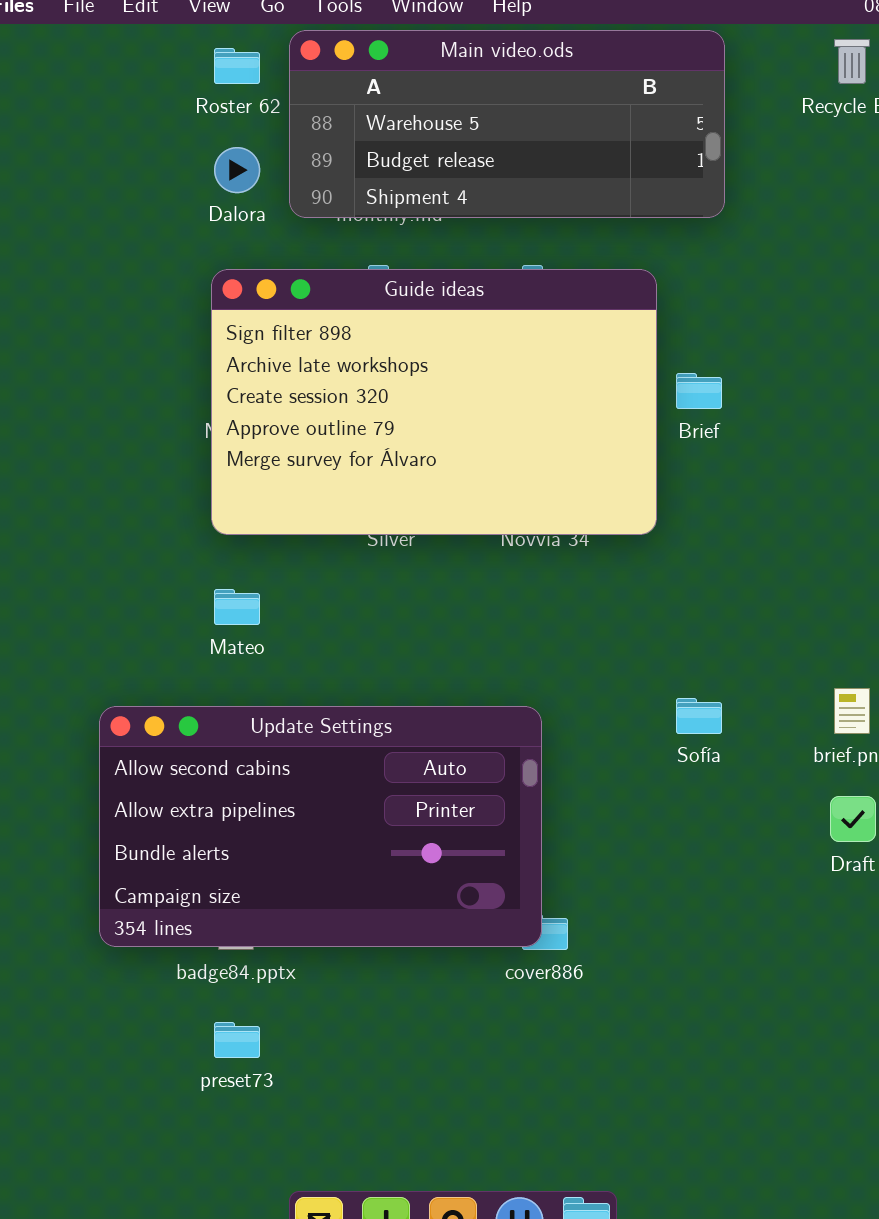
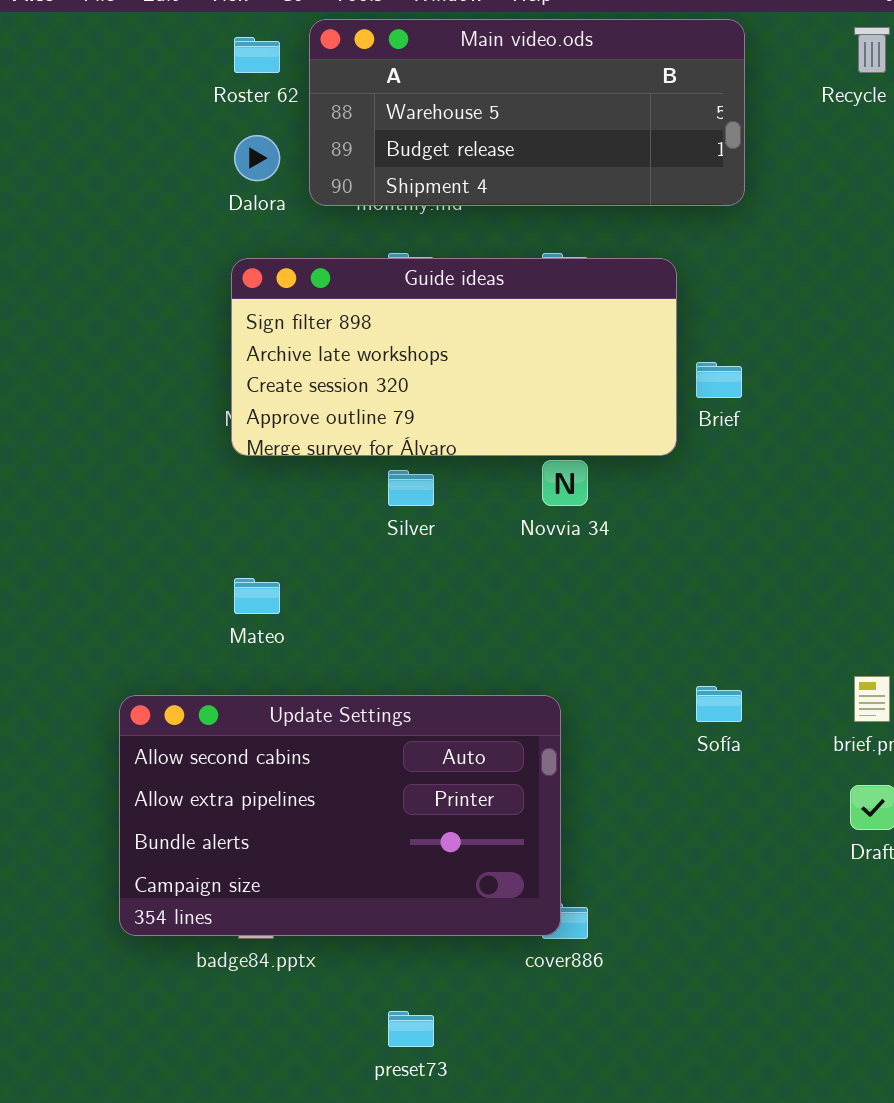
Guide ideas: [211,269,657,535] -> [231,258,677,456], resized
preset73: [214,1022,260,1058] -> [388,1011,434,1047], moved

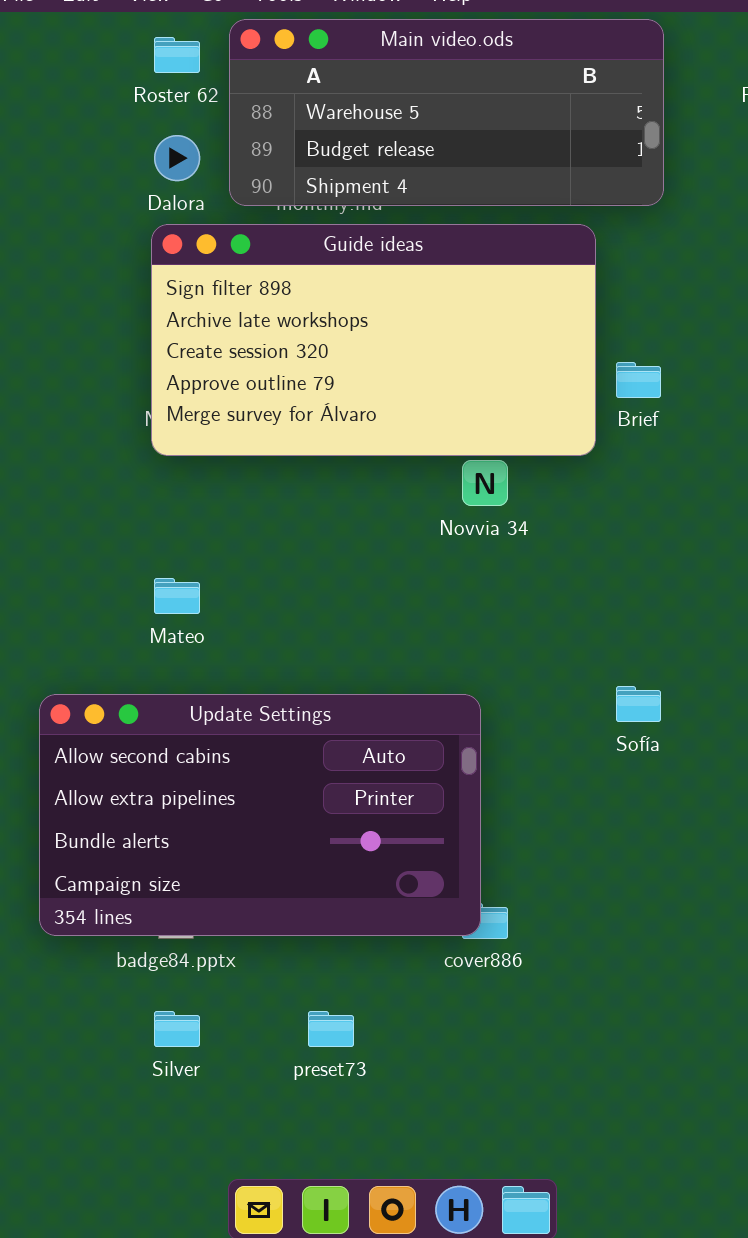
Guide ideas: [231,258,677,456] -> [151,224,596,456], resized
Silver: [388,470,434,506] -> [154,1011,200,1047], moved

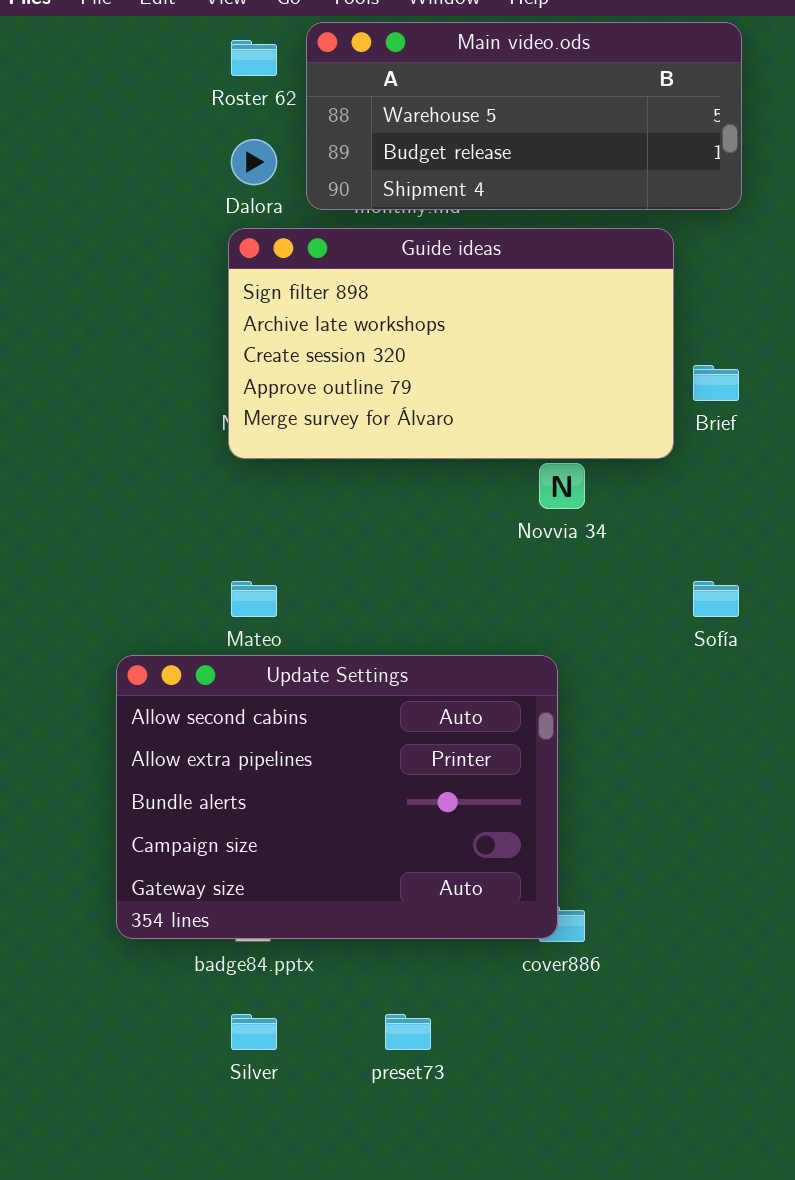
Sofía: [616,686,661,722] -> [693,581,739,617], moved
Update Settings: [39,694,481,936] -> [116,655,558,939], resized

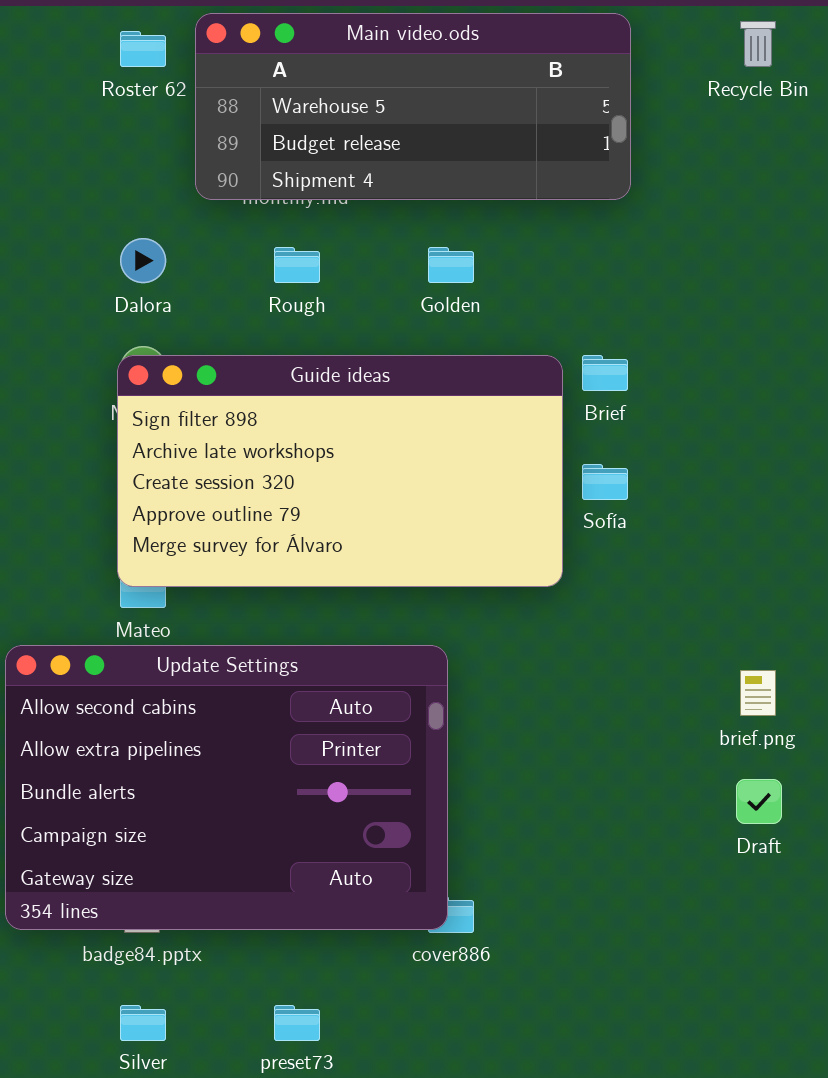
Dalora: [231,139,277,185] -> [120,238,166,283], moved
Guide ideas: [228,228,674,459] -> [117,355,563,587], moved
Sofía: [693,581,739,617] -> [582,464,628,500], moved

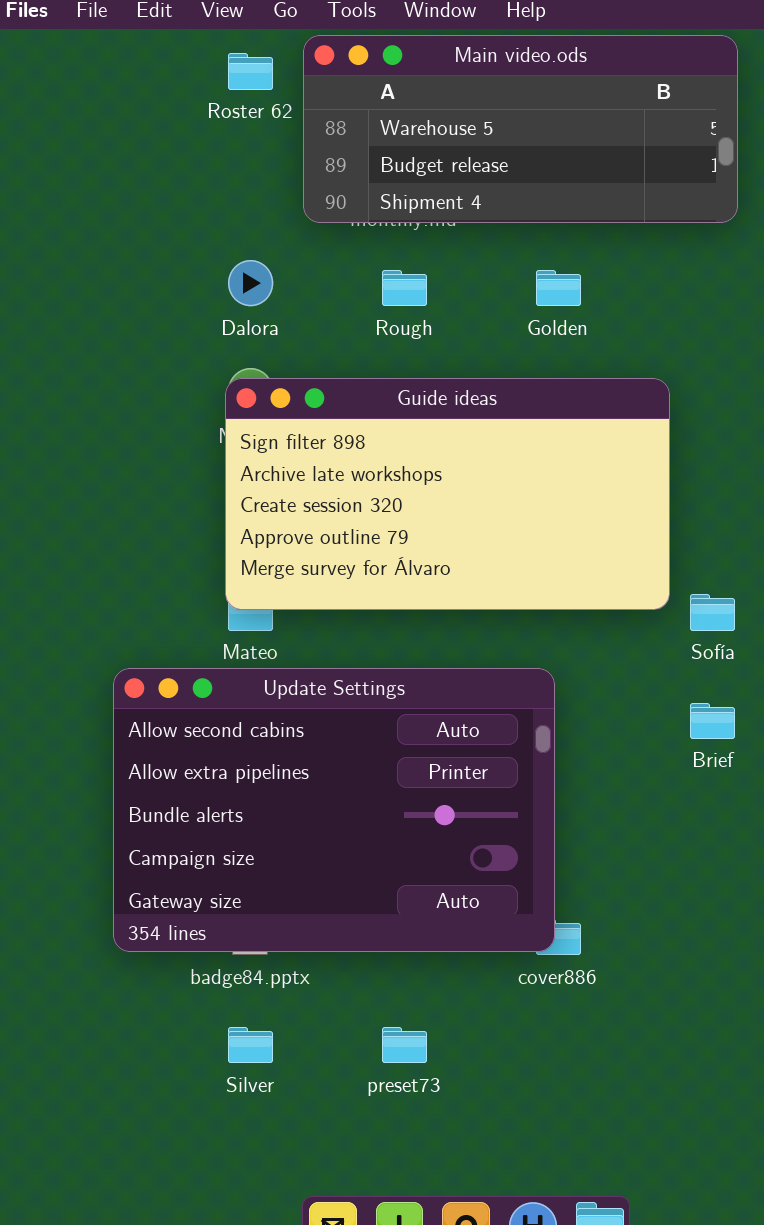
Brief: [582,355,628,391] -> [690,703,735,739], moved
Sofía: [582,464,628,500] -> [690,594,735,631], moved

